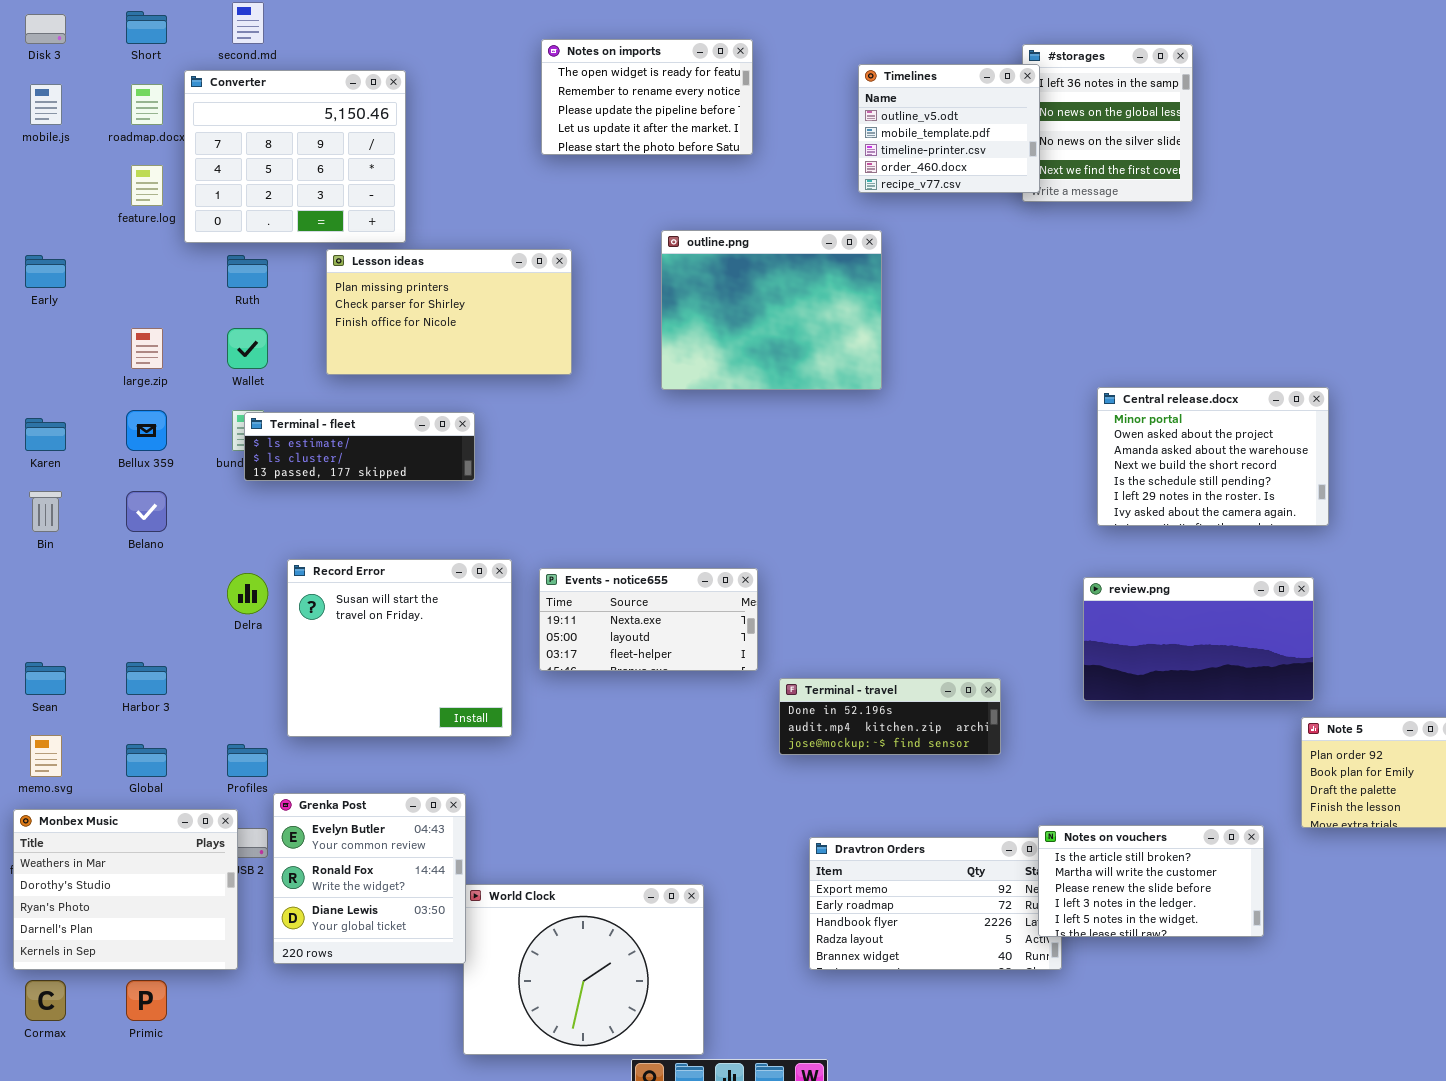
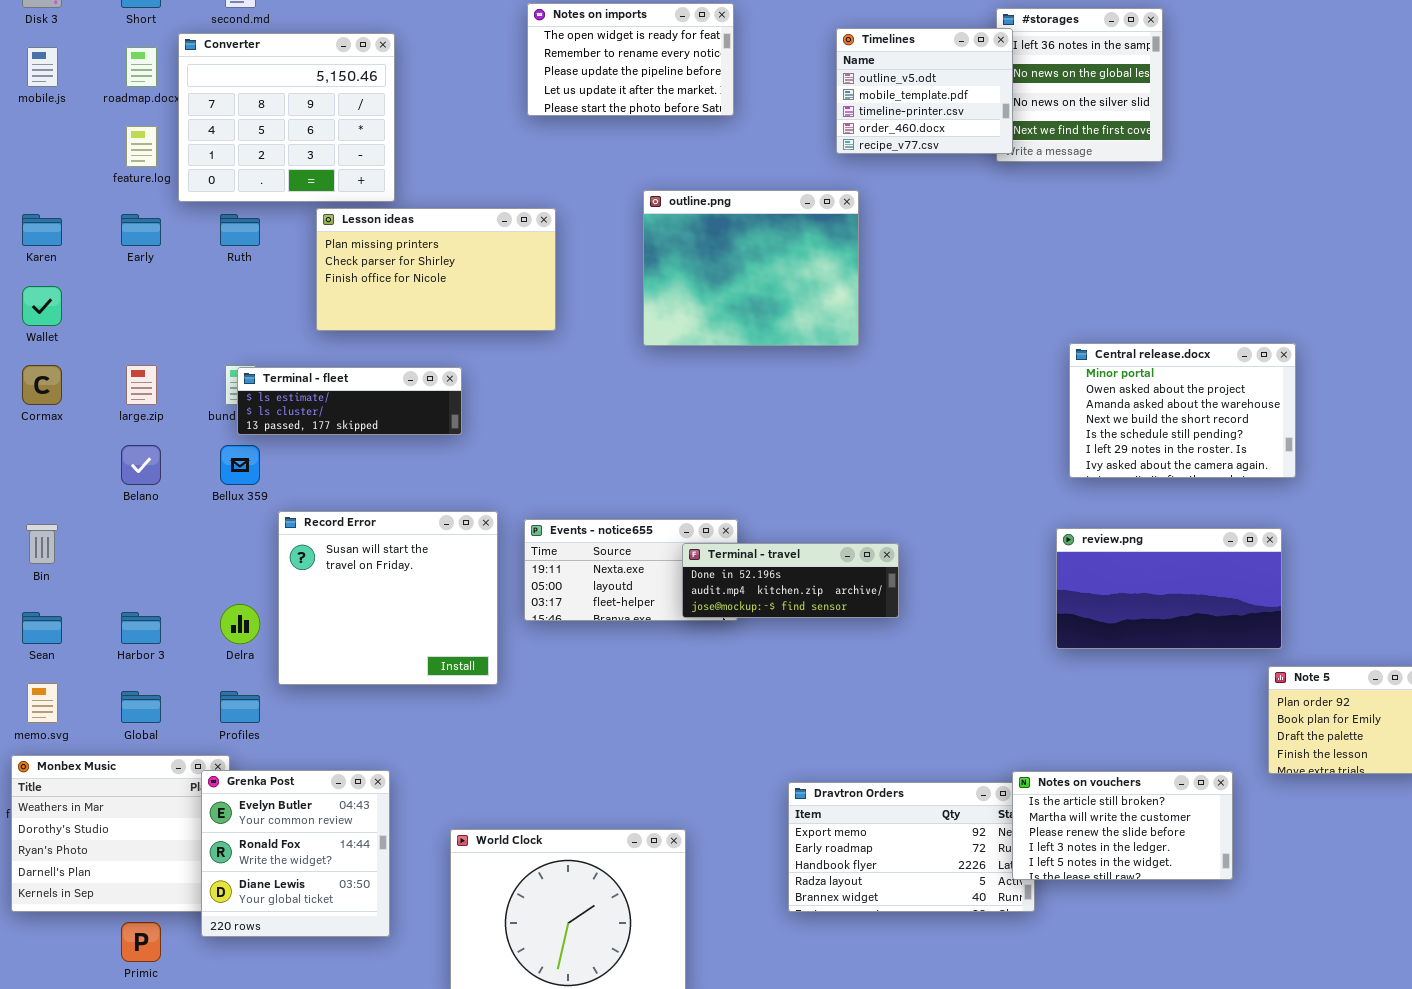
Early: [25,255,66,288] -> [121,214,161,246], moved
large.zip: [131,328,163,369] -> [126,365,157,405], moved
Wallet: [227,328,268,369] -> [22,286,62,326], moved
Bellux 359: [126,410,167,451] -> [220,445,260,485], moved
Karen: [25,418,66,451] -> [22,214,62,246], moved
Bin: [29,491,62,532] -> [26,524,58,564], moved
Delra: [227,573,268,614] -> [220,604,260,644], moved
Terminal - travel: [779,678,1001,755] -> [682,543,899,618], moved
Grenka Post: [273,793,466,964] -> [201,770,390,937], moved
Cormax: [25,980,66,1021] -> [22,365,62,405], moved

